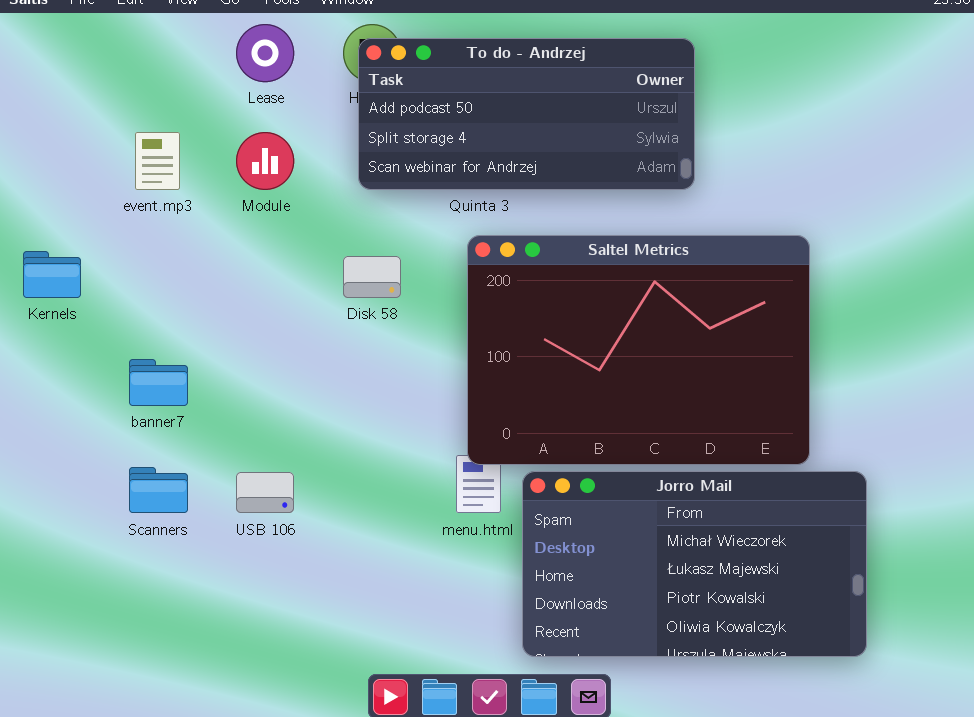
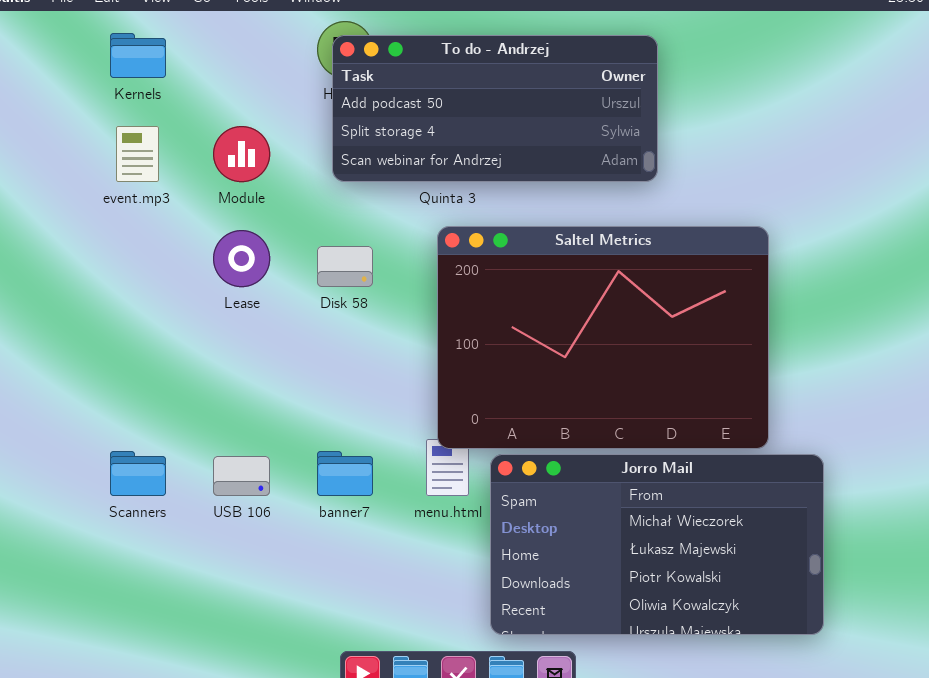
Lease: [236,24,294,82] -> [213,230,270,287], moved
Kernels: [23,251,81,298] -> [110,33,166,78], moved
banner7: [129,359,188,406] -> [317,451,373,496], moved

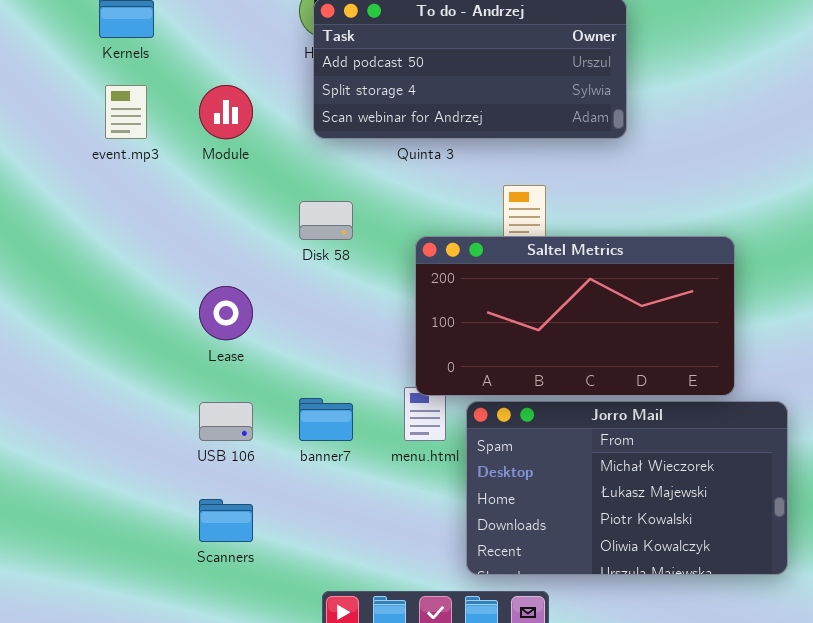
Saltel Metrics: [437,226,769,449] -> [415,236,735,396], resized
Lease: [213,230,270,287] -> [199,286,253,340], moved
Scanners: [110,451,166,496] -> [199,499,253,542], moved

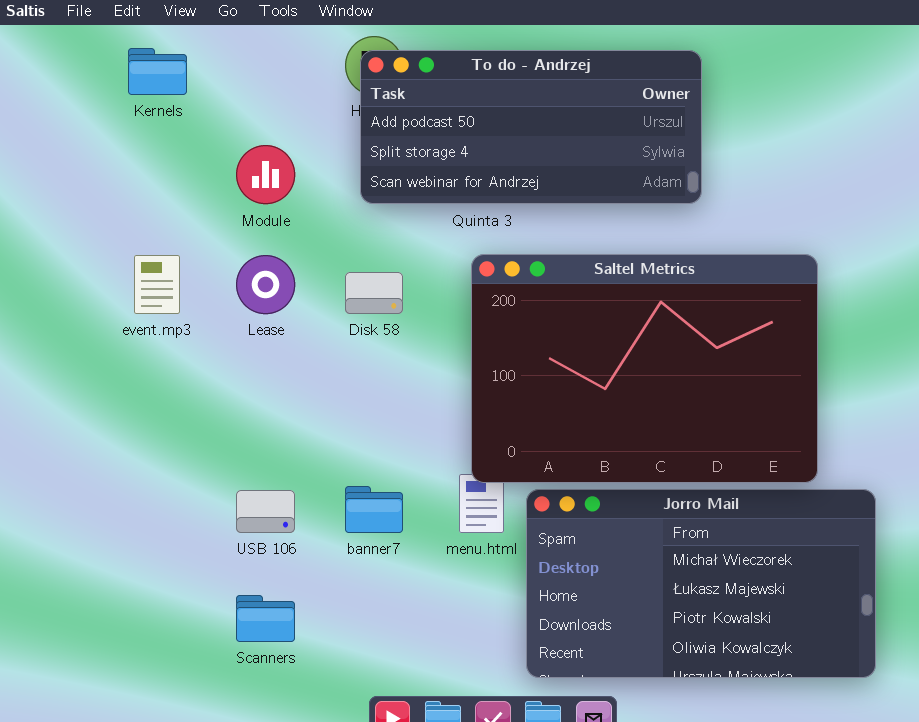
event.mp3: [105,85,147,139] -> [134,255,180,314], moved
Saltel Metrics: [415,236,735,396] -> [471,254,818,483], resized
Lease: [199,286,253,340] -> [236,255,295,314], moved

